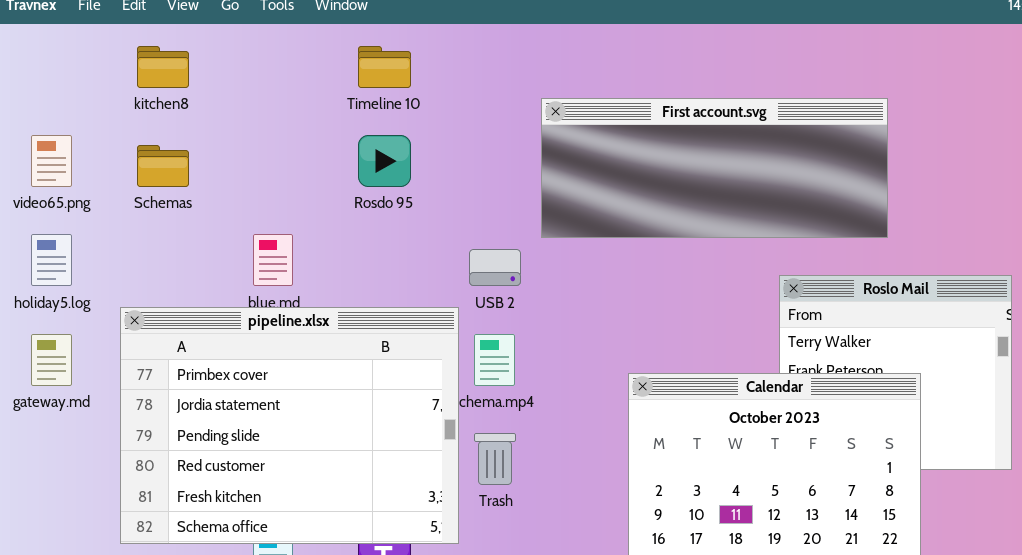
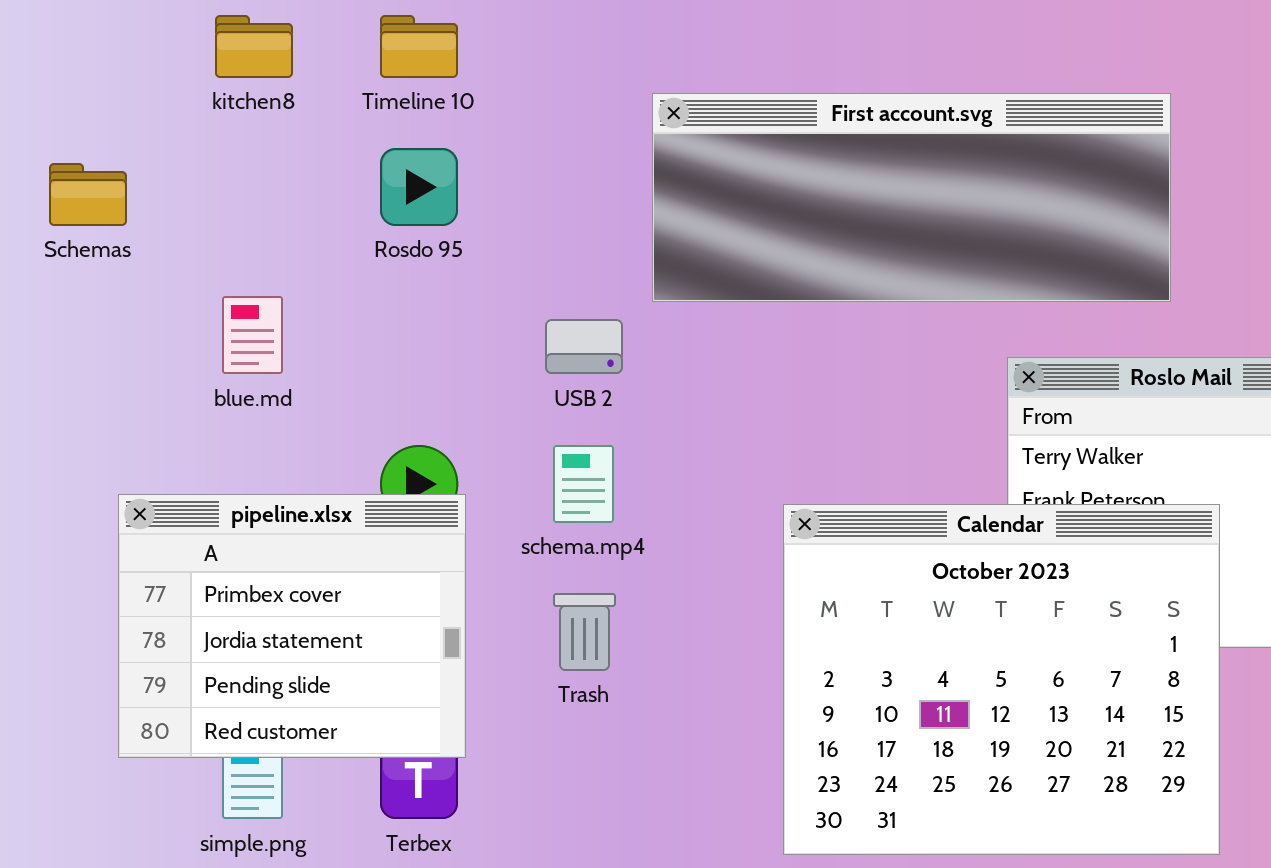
kitchen8: [137,46,189,88] -> [215,15,293,78], moved
pipeline.xlsx: [120,307,459,544] -> [118,494,466,758], moved, resized

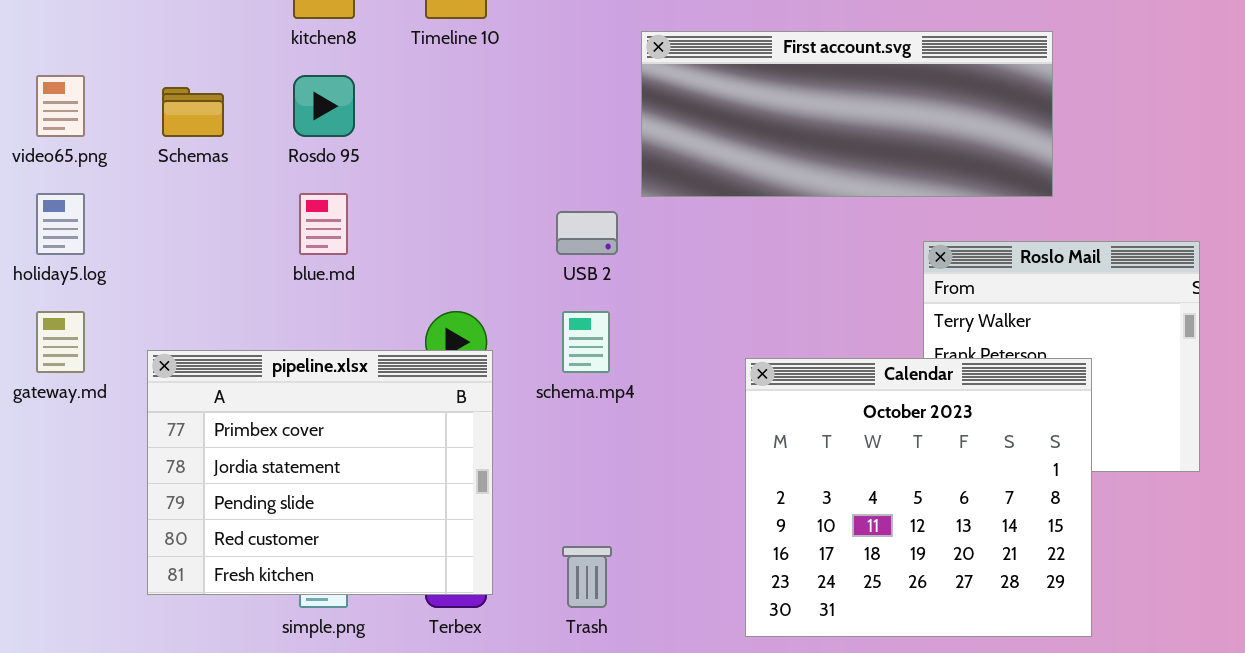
Rosdo 95: [380,148,458,226] -> [293,75,355,137], moved
pipeline.xlsx: [118,494,466,758] -> [147,350,493,595], resized
Trash: [553,593,616,671] -> [562,546,612,608], moved

